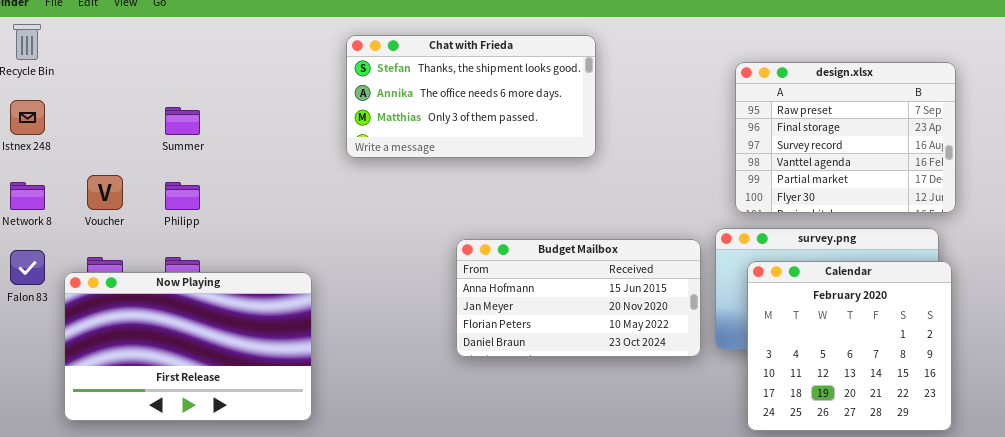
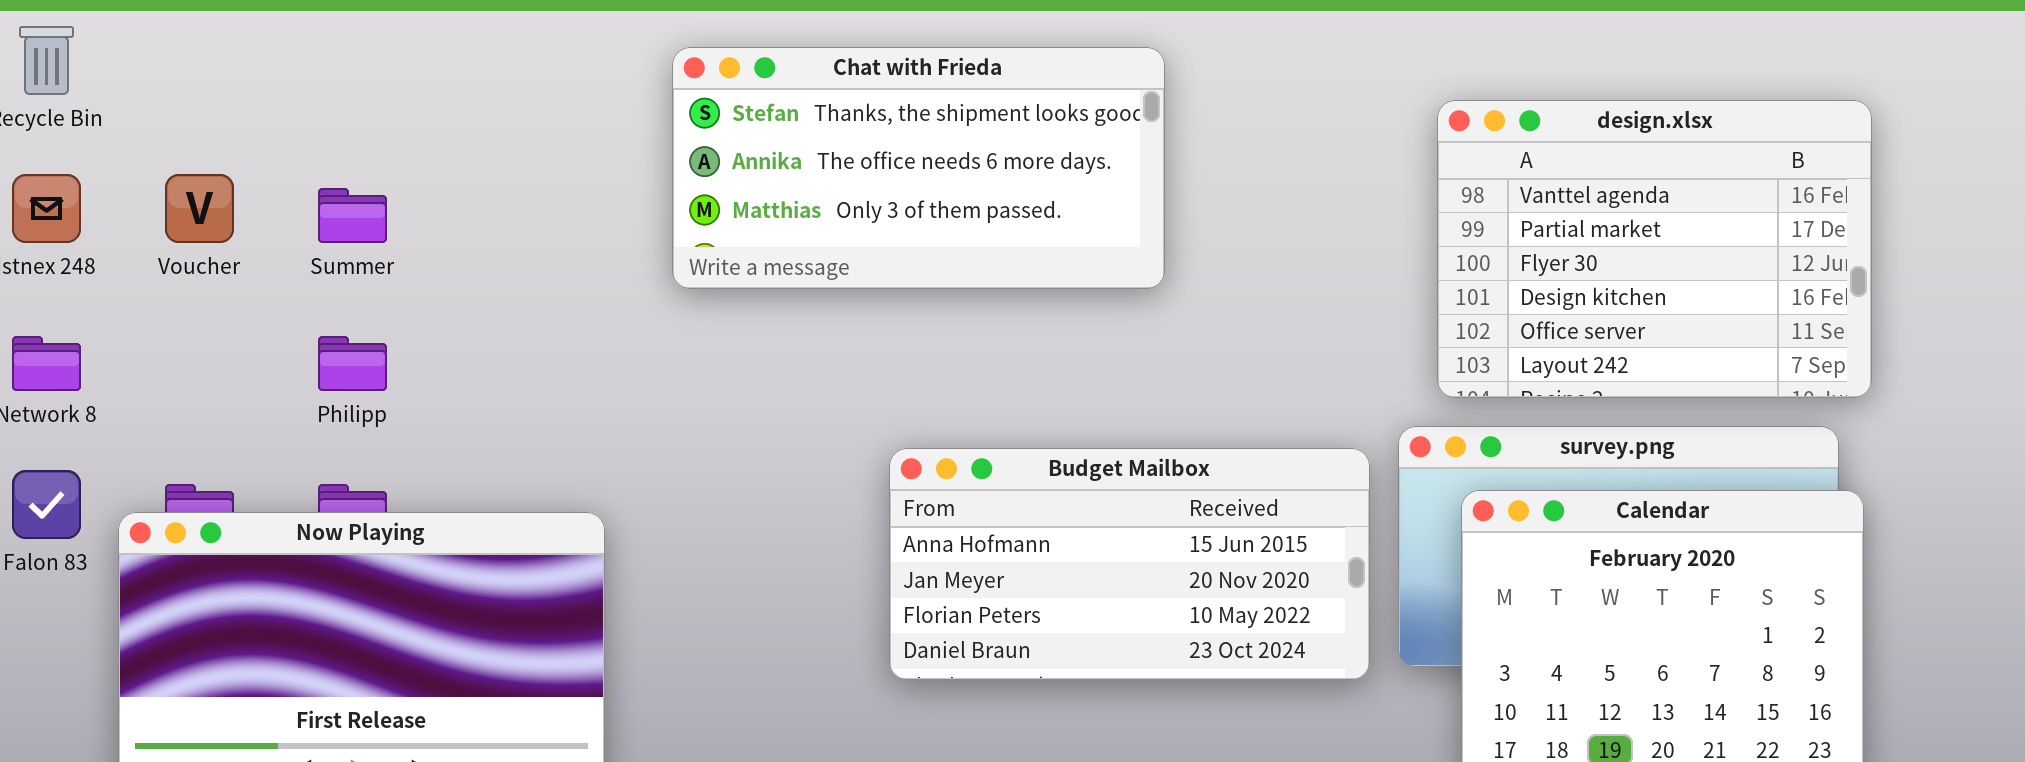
design.xlsx: [735,62,956,213] -> [1437,100,1872,398], scrolled down 3 rows
Voucher: [87,175,123,210] -> [165,174,234,243], moved

